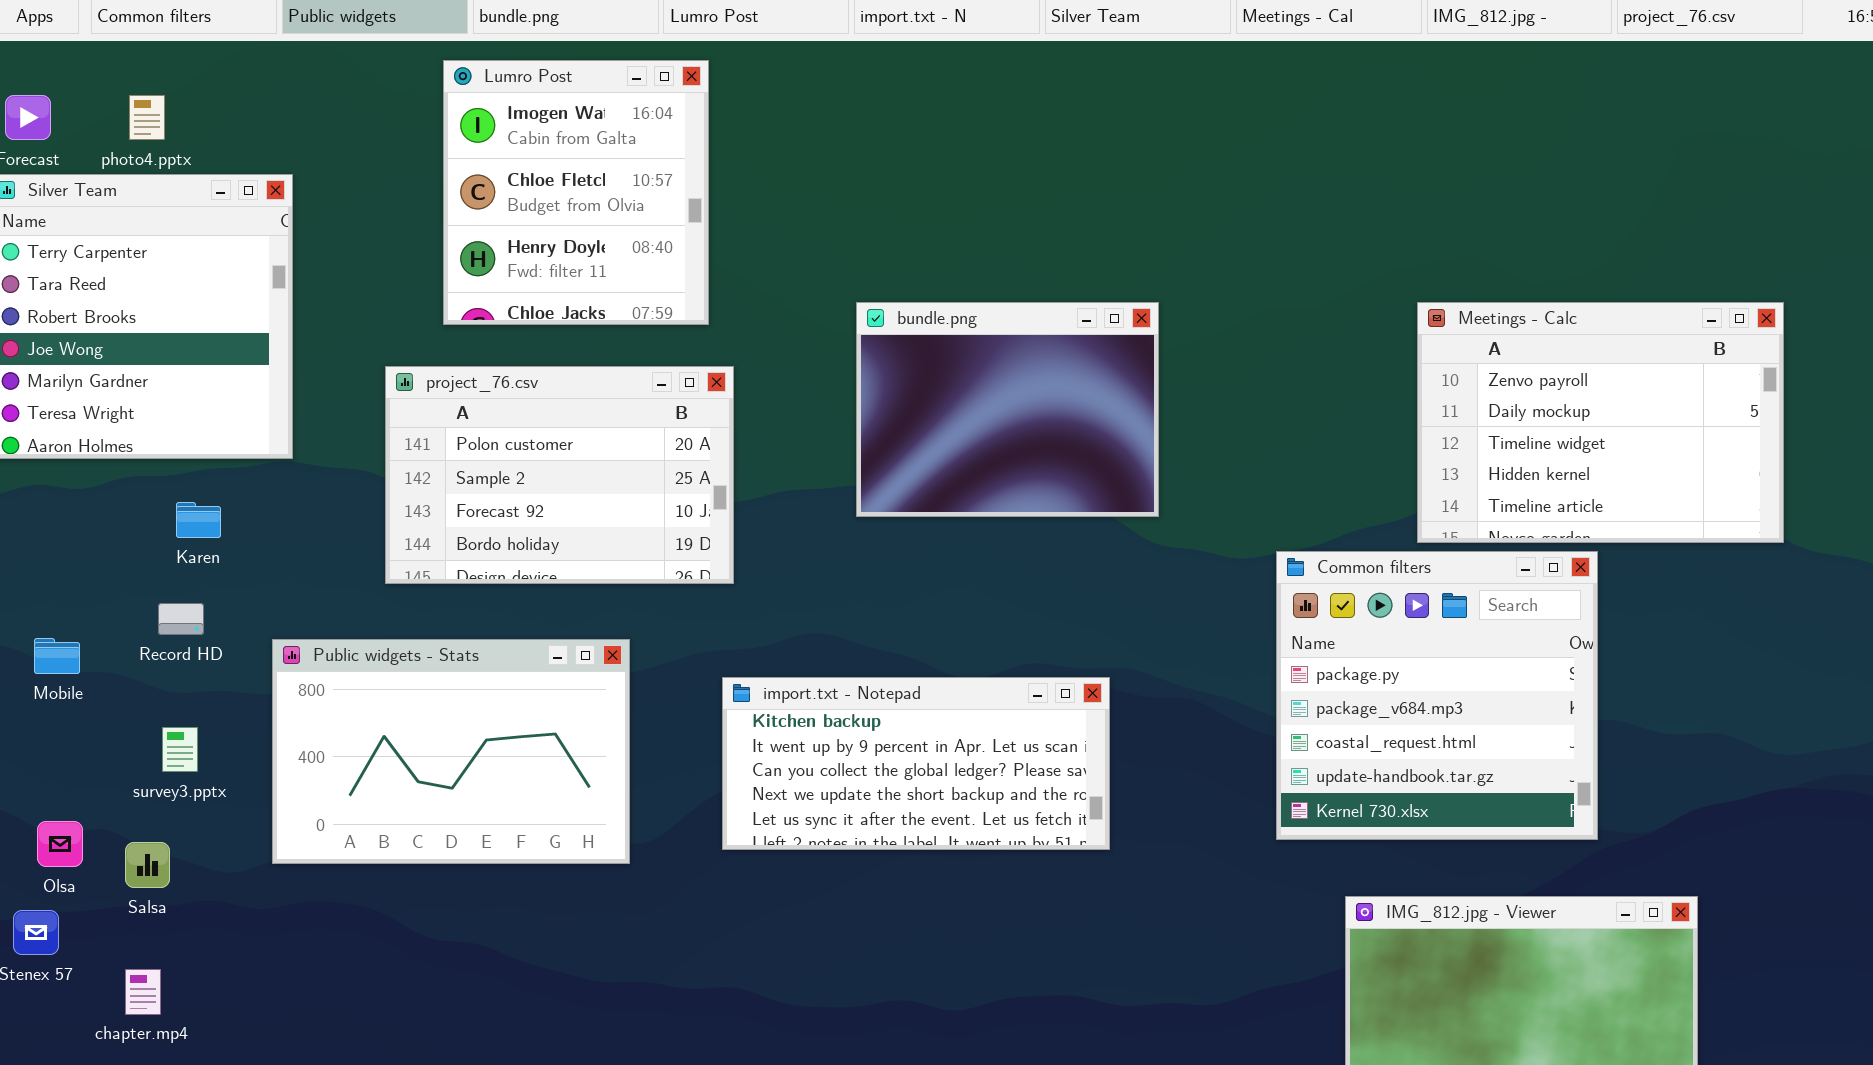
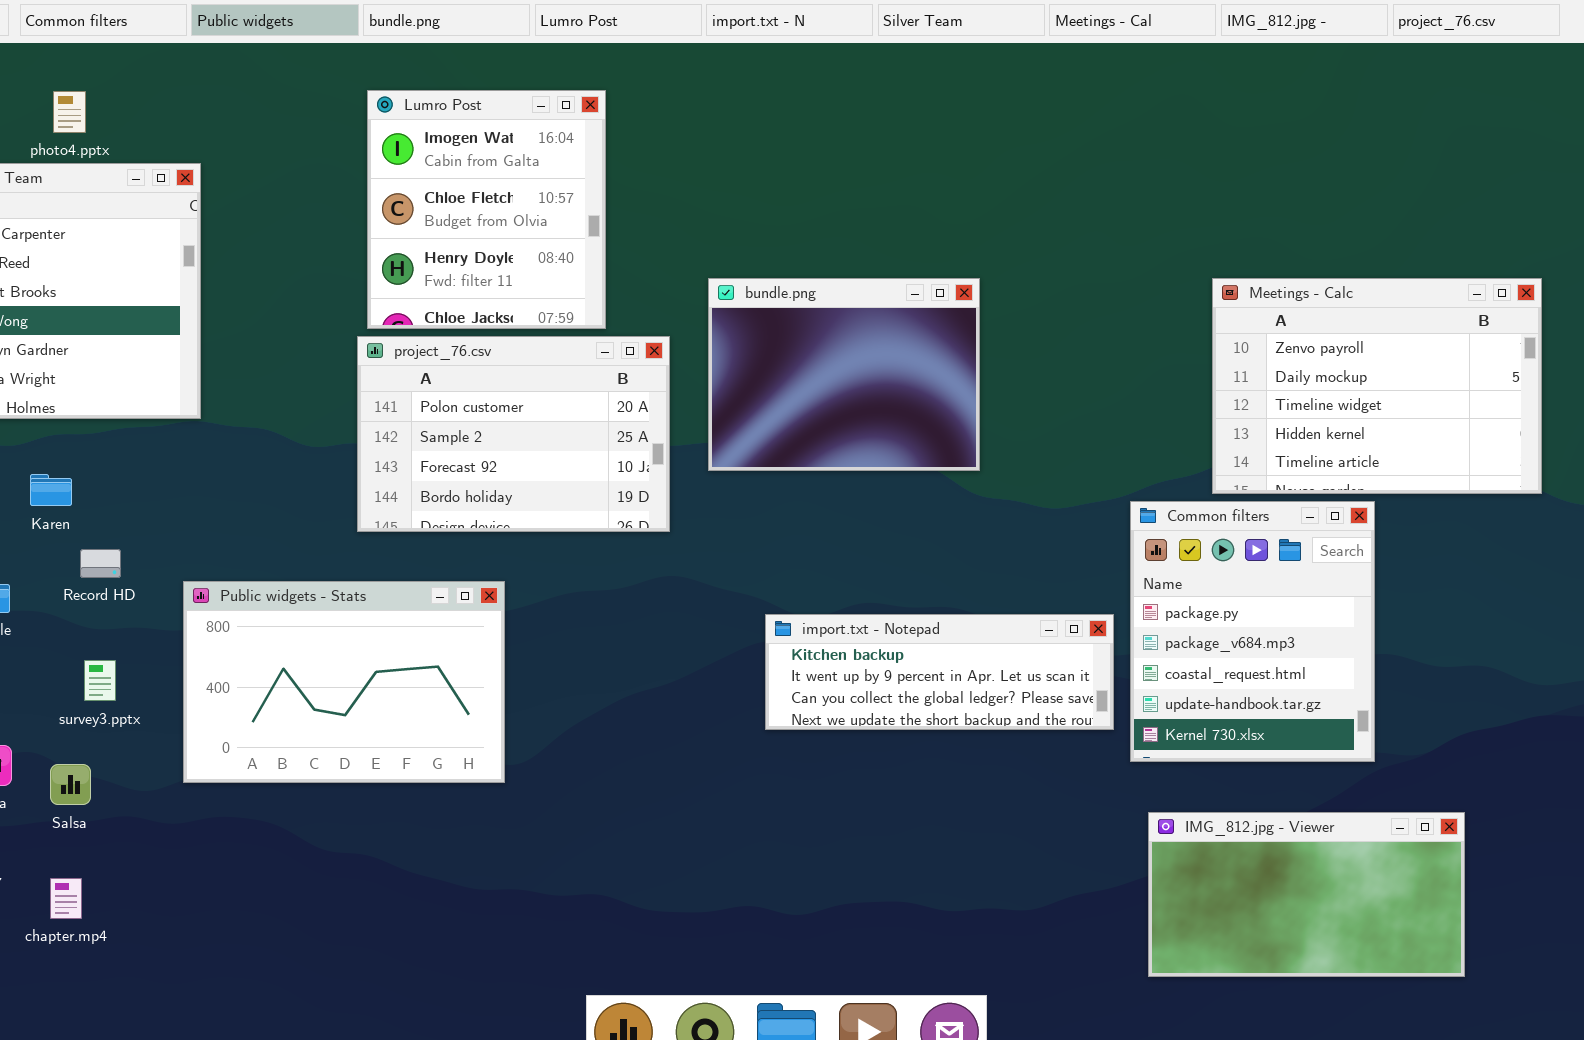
Lumro Post: [443,60,709,325] -> [367,90,606,329], moved
project_76.csv: [385,366,734,584] -> [357,336,670,532], moved
Karen: [176,502,221,538] -> [30,474,72,506], moved
Common filters: [1276,551,1598,840] -> [1130,501,1375,762], resized
import.txt - Notepad: [722,677,1110,850] -> [765,614,1114,730], moved, resized

